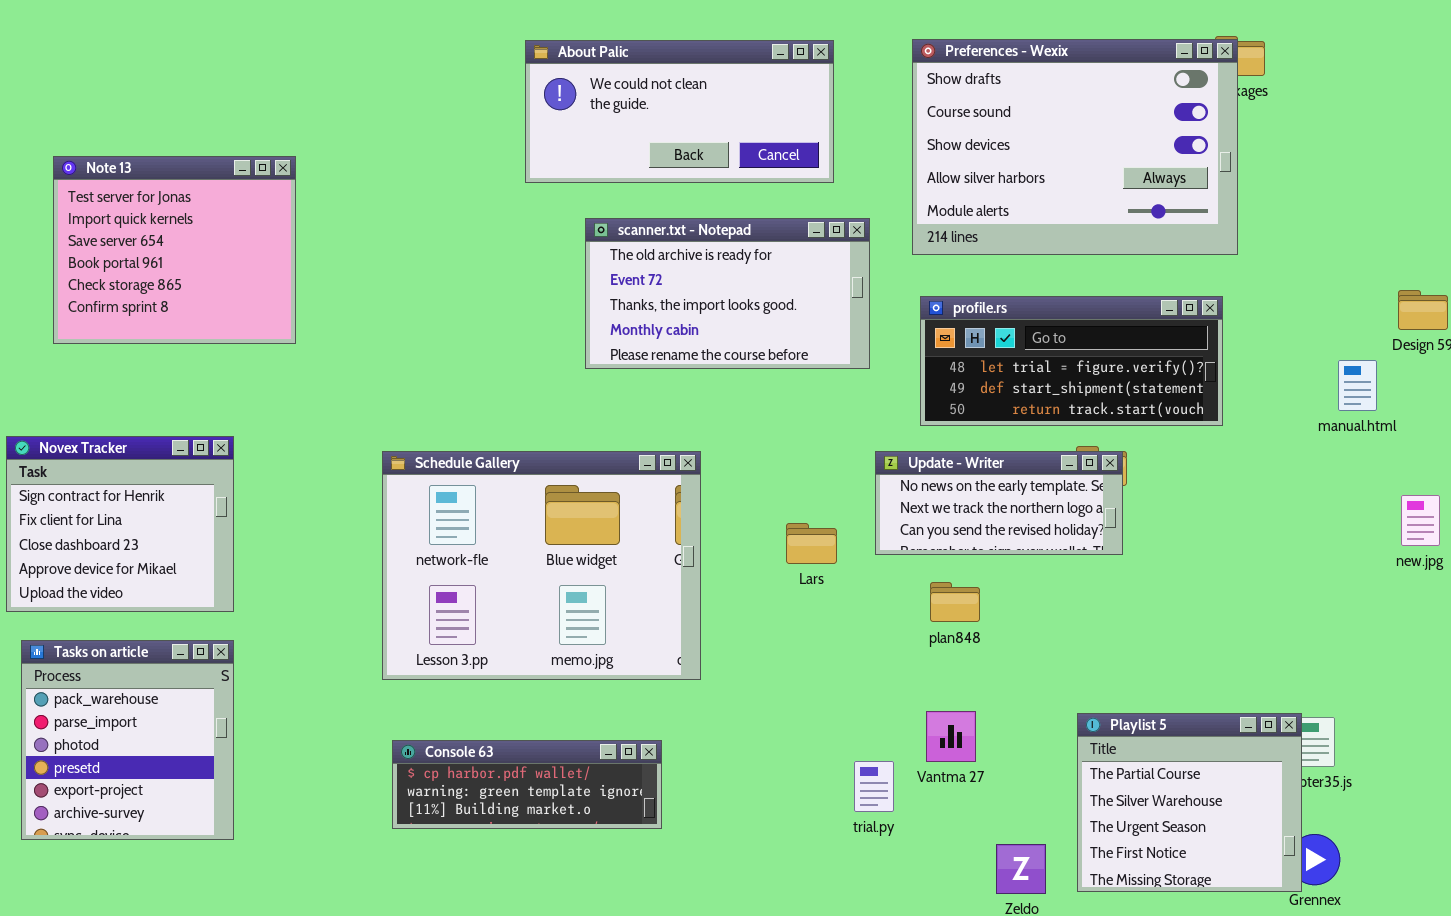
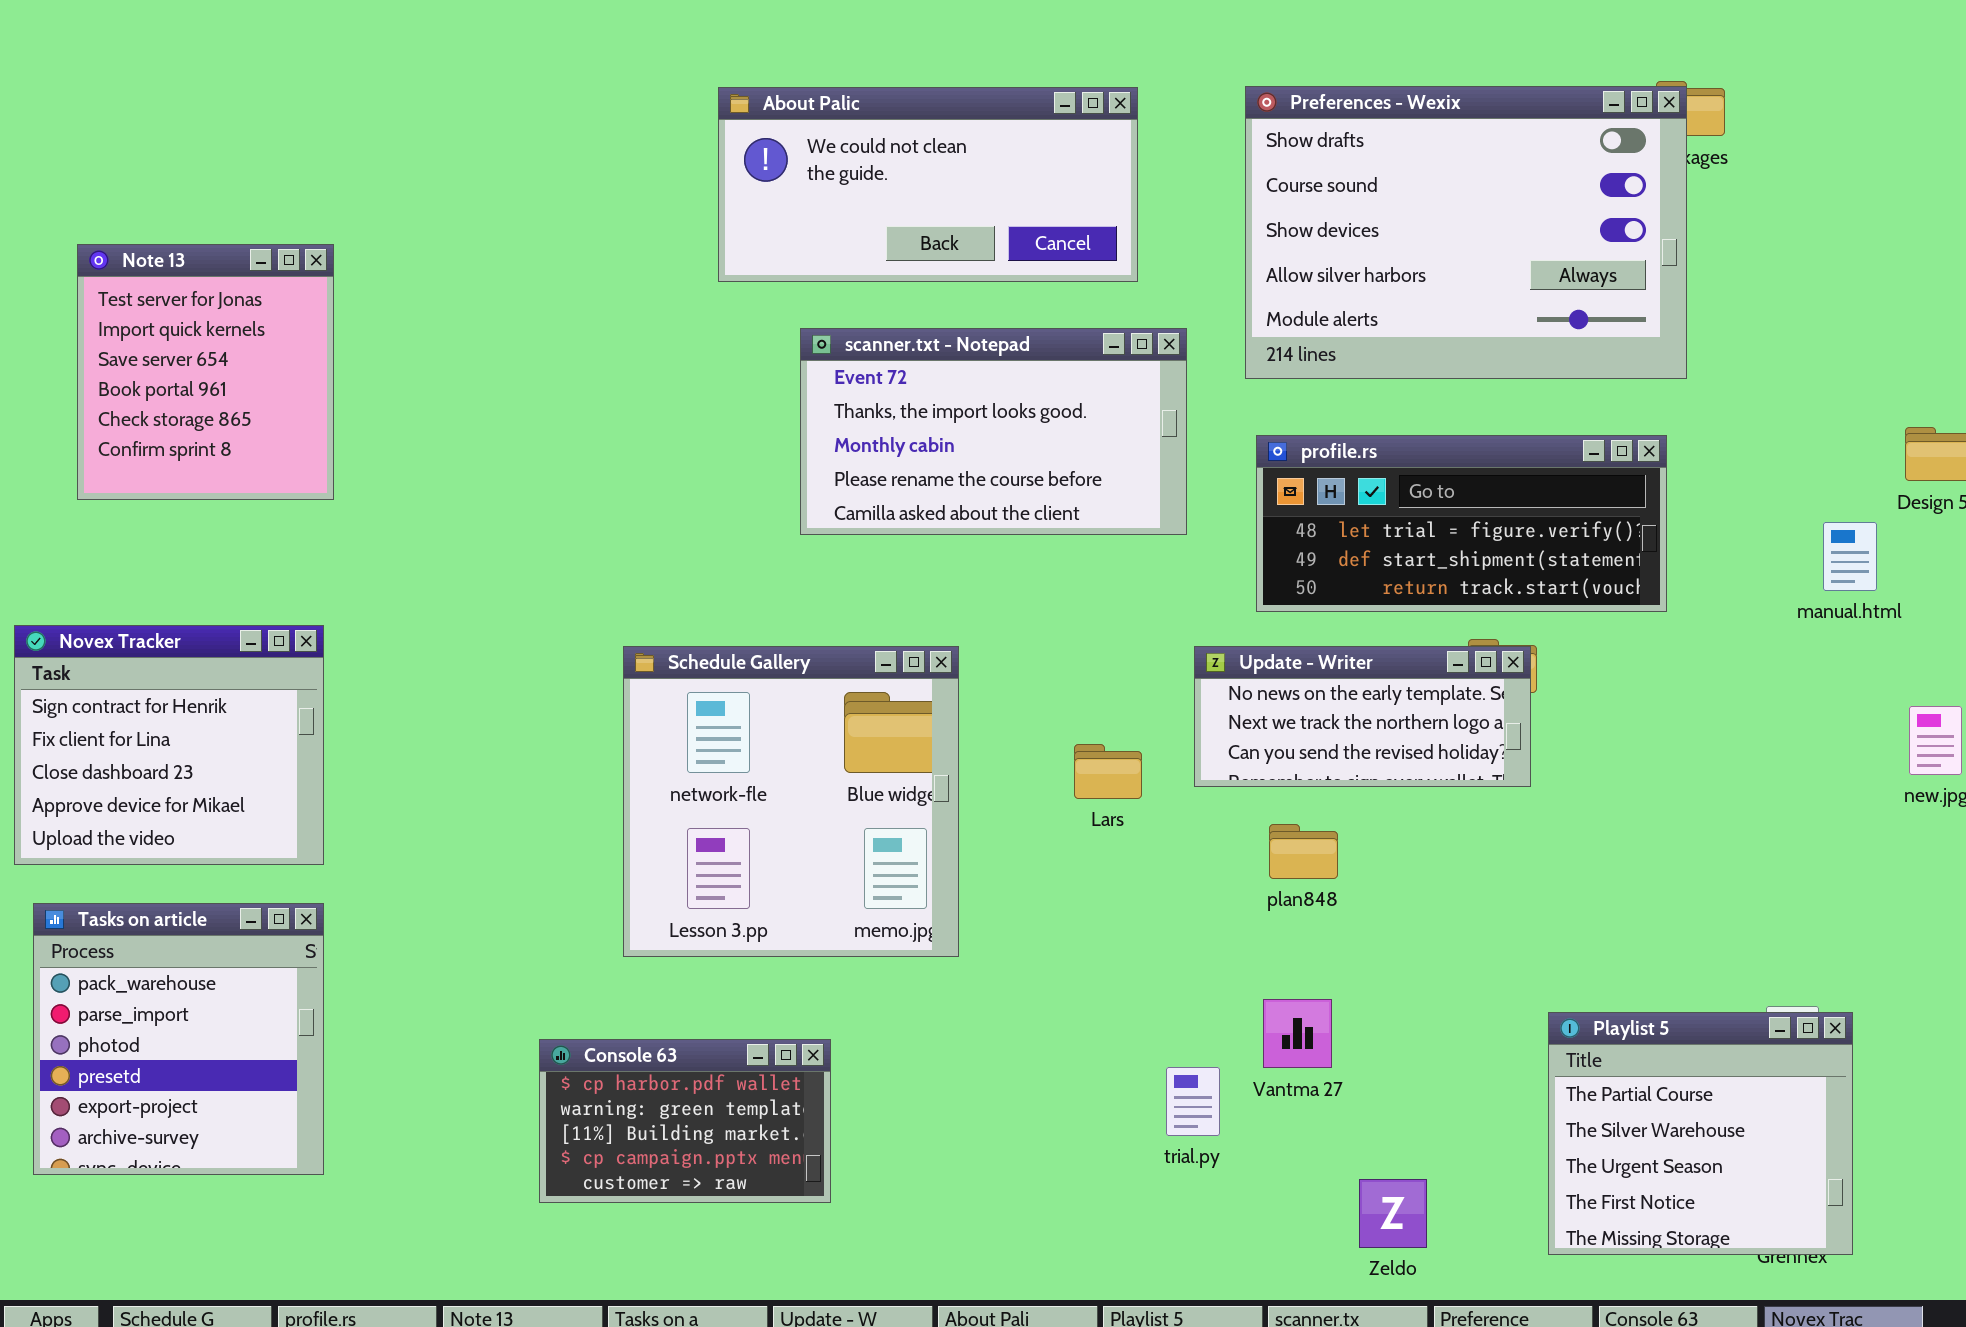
Note 13: [53,156,296,344] -> [77,244,334,500], resized
scanner.txt - Notepad: [585,218,870,369] -> [800,328,1187,535], scrolled down 1 row
Schedule Gallery: [382,451,701,680] -> [623,646,959,957], resized
Playlist 5: [1077,713,1302,892] -> [1548,1012,1853,1255], moved
Console 63: [392,740,662,829] -> [539,1039,831,1203], resized

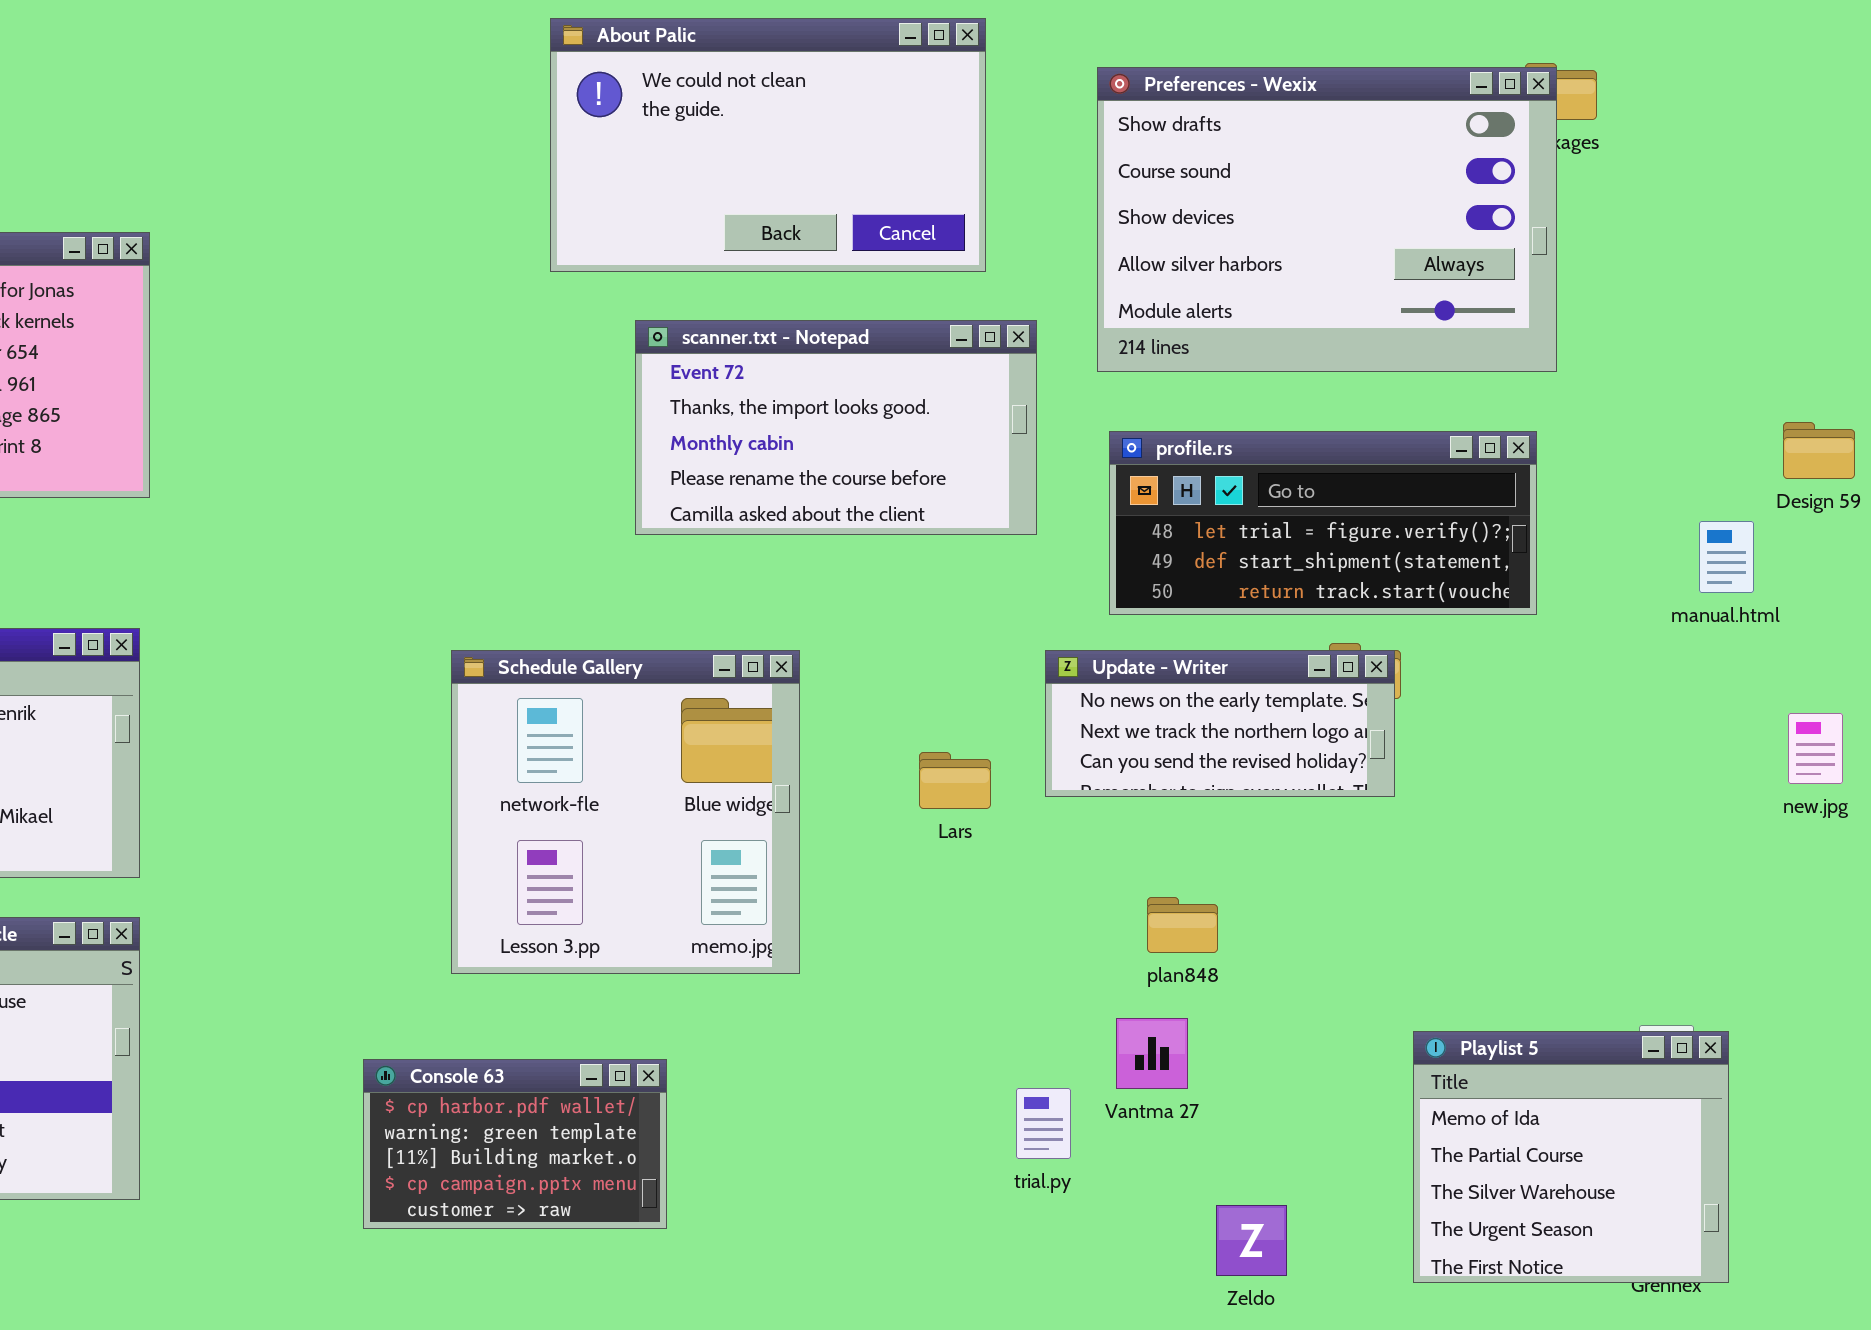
About Palic: [718,87,1138,282] -> [550,18,986,272], resized
plan848: [1269,824,1338,879] -> [1147,897,1218,953], moved
Playlist 5: [1548,1012,1853,1255] -> [1413,1031,1729,1283], scrolled up 1 row

